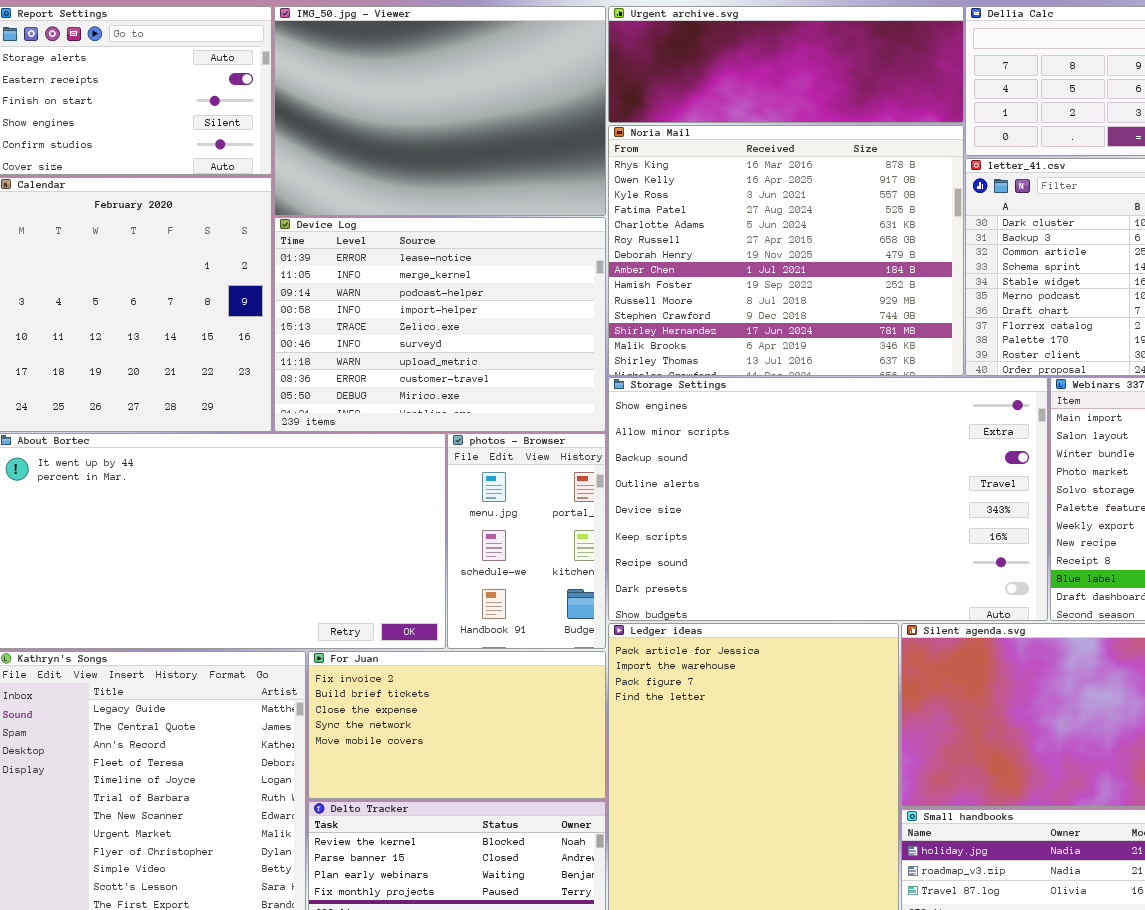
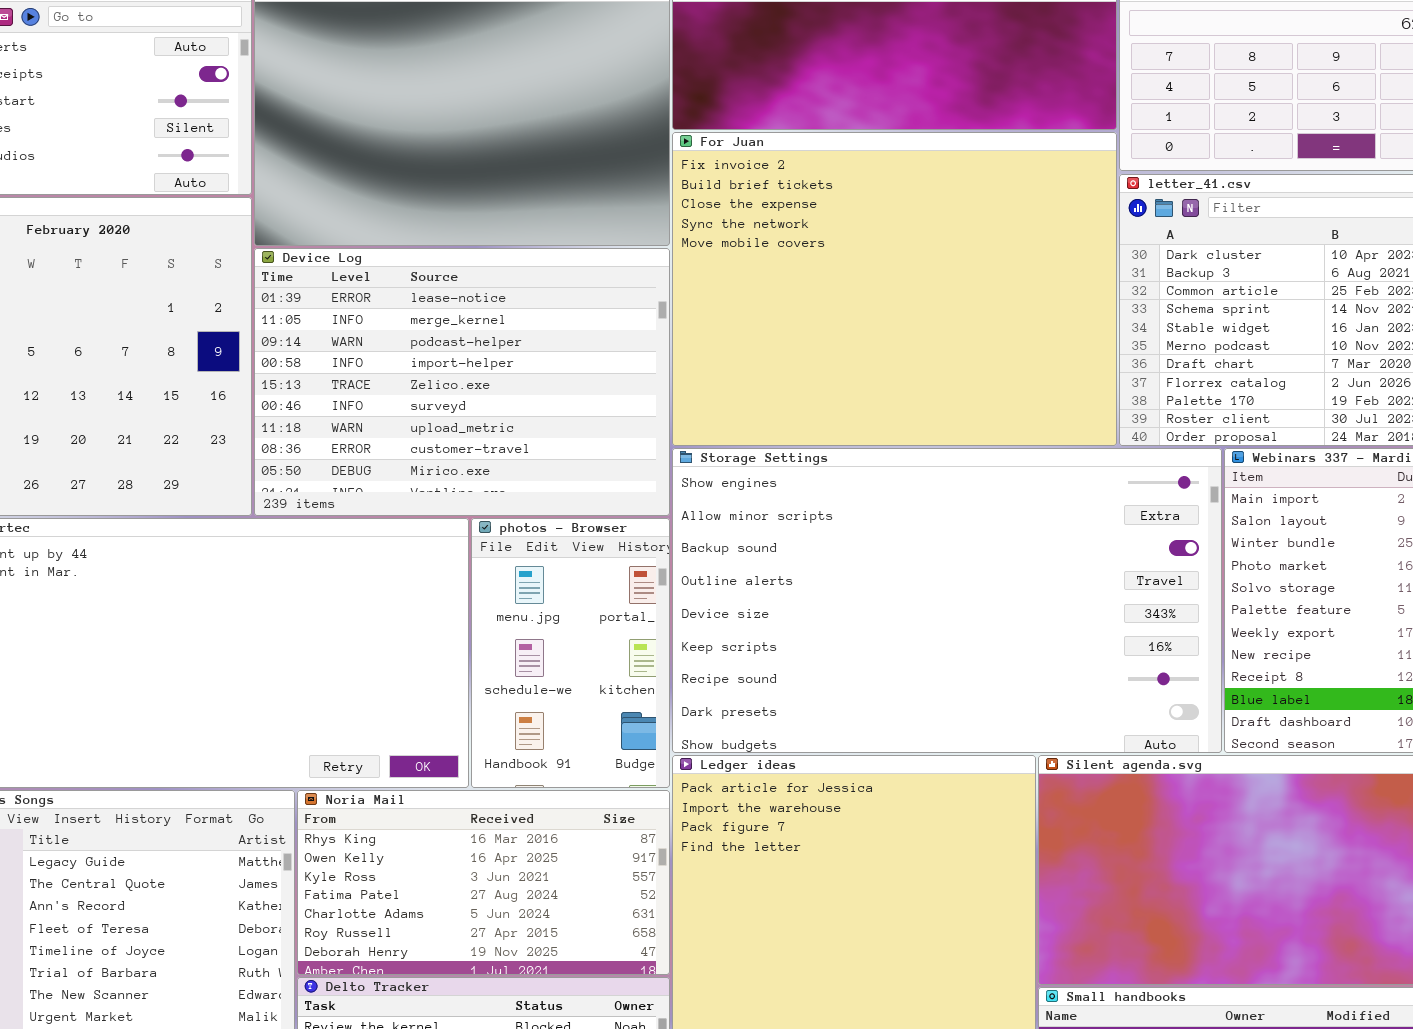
Noria Mail: [608,125,964,376] -> [297,790,670,975], moved, resized
For Juan: [308,651,606,799] -> [672,132,1117,446], moved, resized

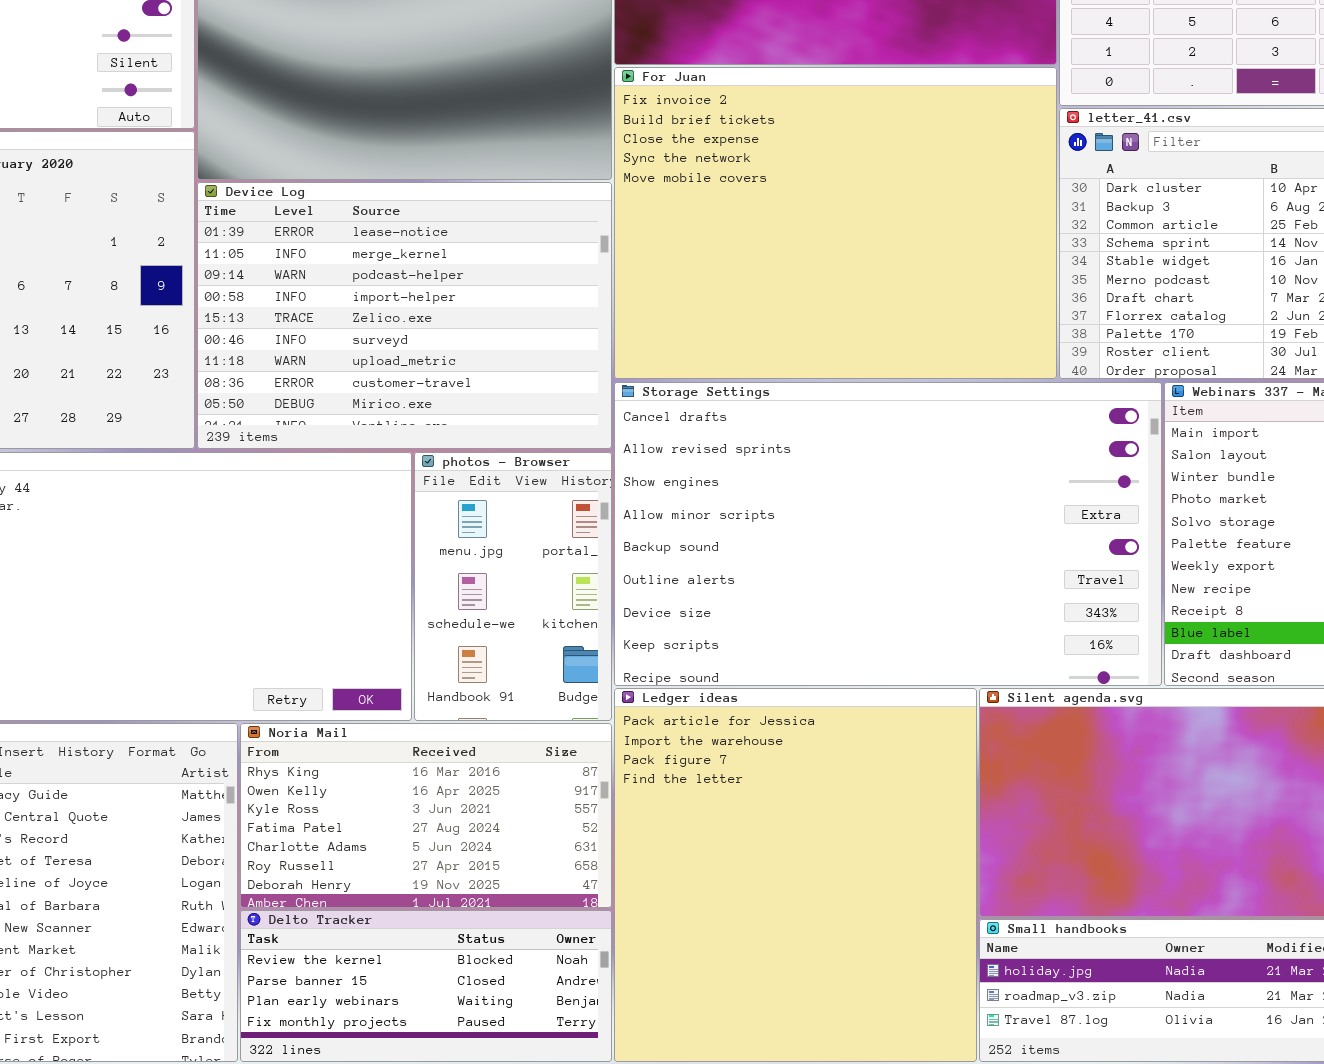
Storage Settings: [672,448,1222,753] -> [614,382,1162,686], scrolled up 2 rows

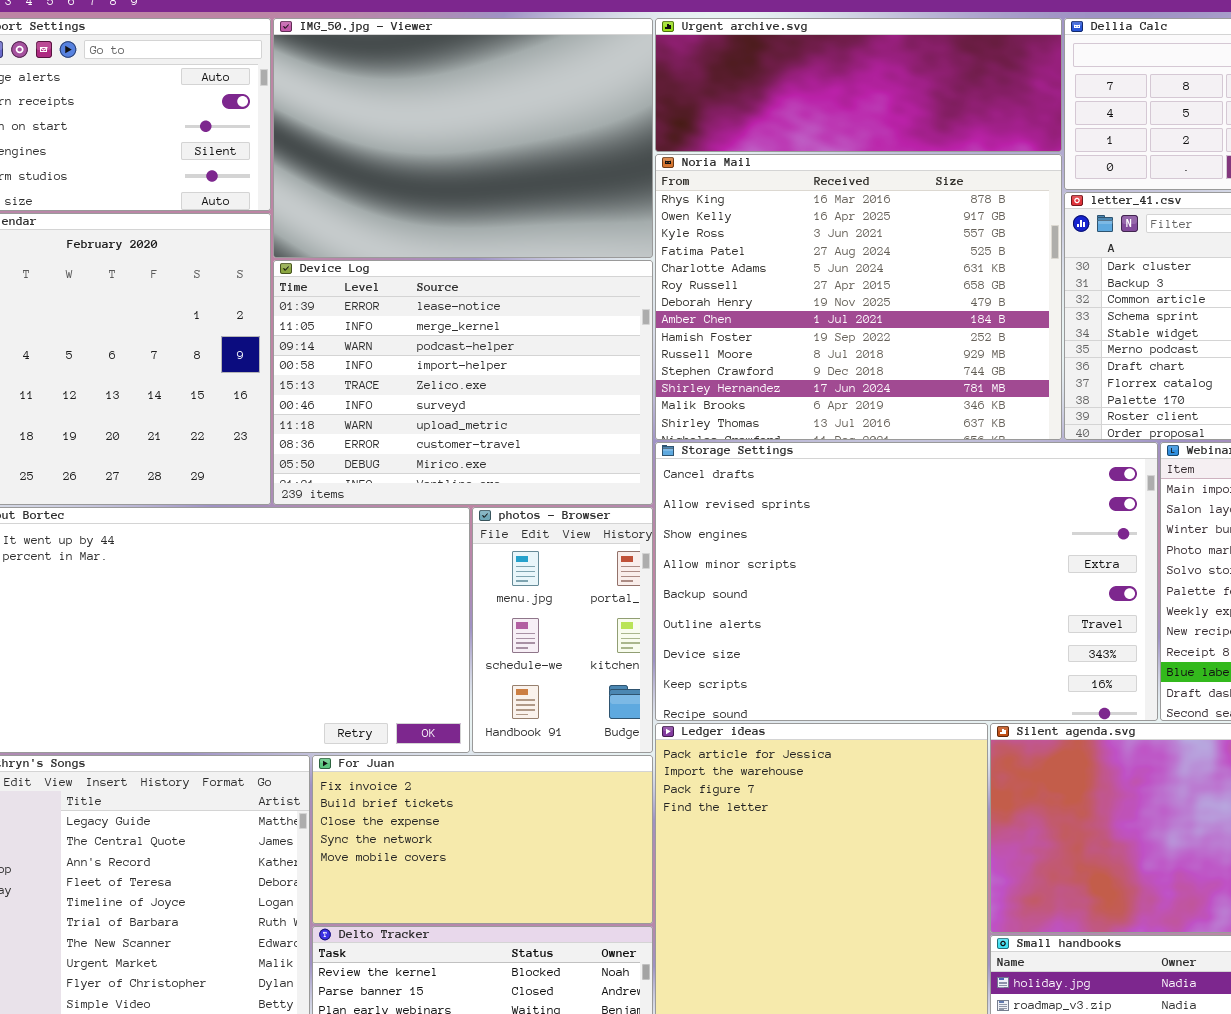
For Juan: [614,67,1057,379] -> [312,755,653,924], moved, resized
Noria Mail: [240,723,612,908] -> [655,154,1062,440], moved, resized

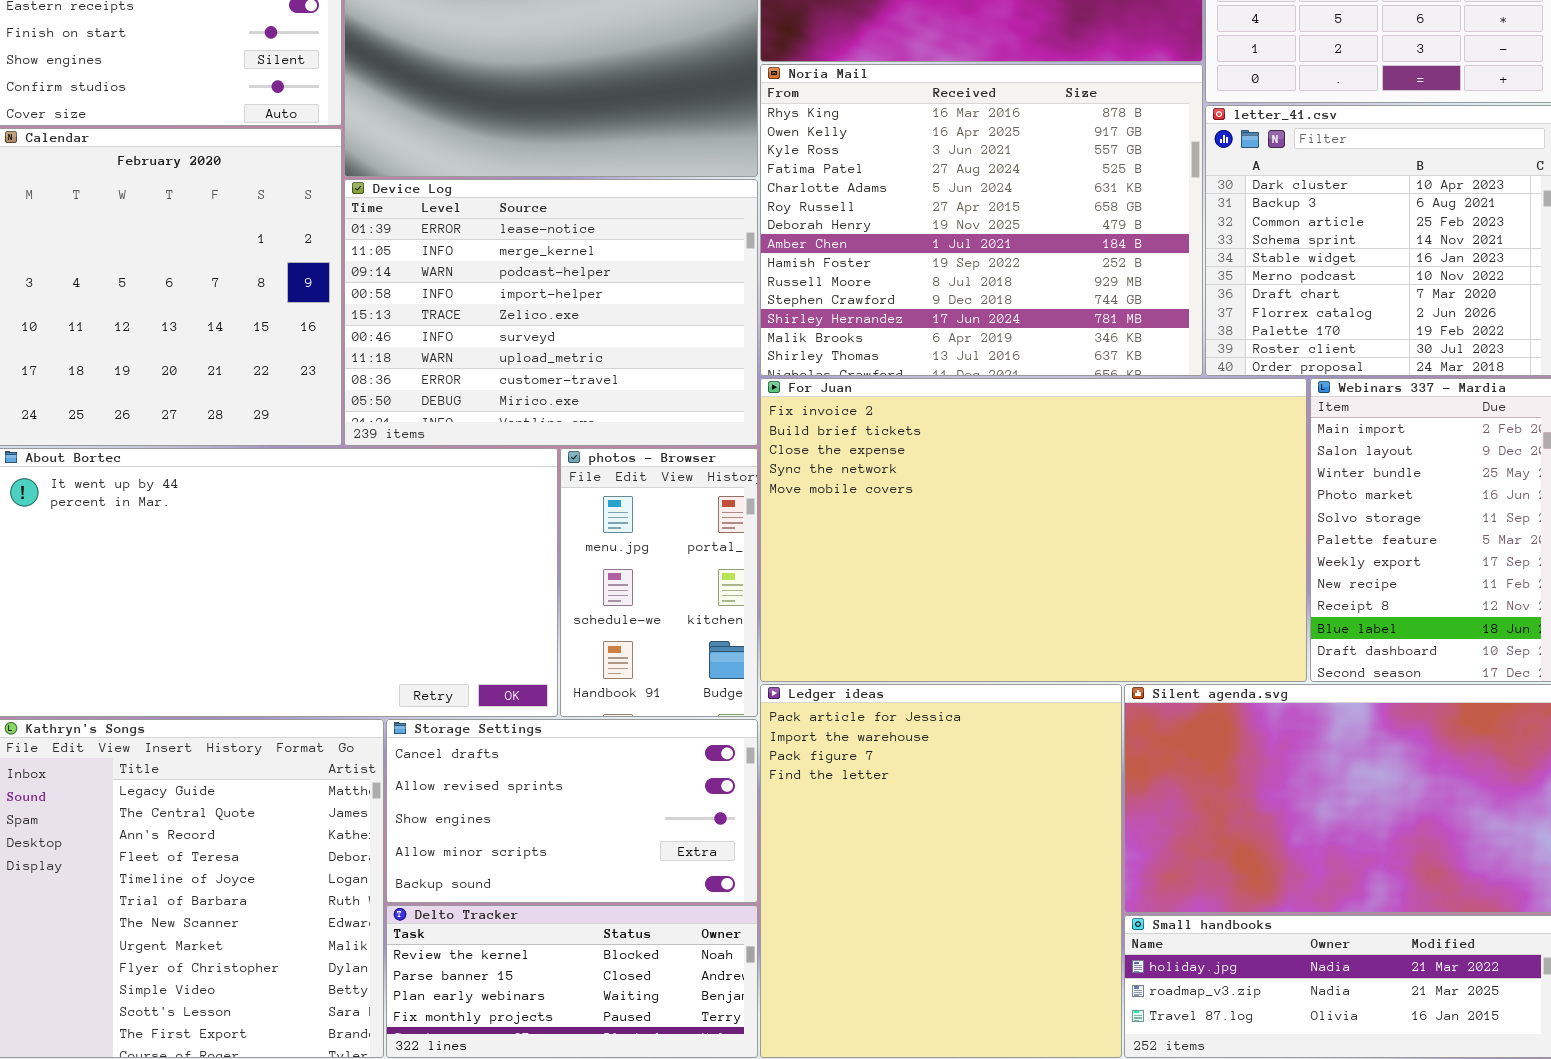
Storage Settings: [655,442,1158,721] -> [386,719,758,903], moved, resized
For Juan: [312,755,653,924] -> [760,378,1307,682], moved, resized

